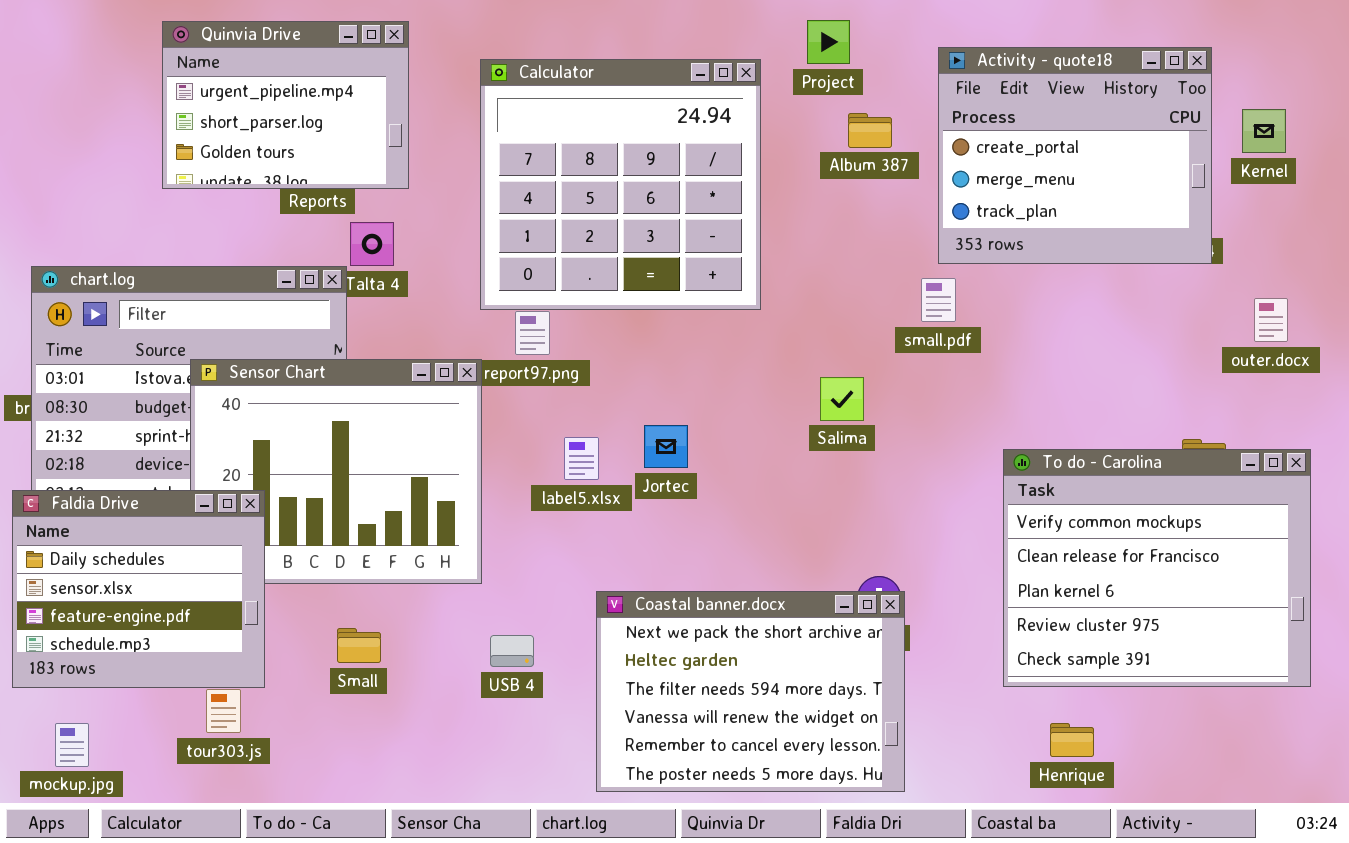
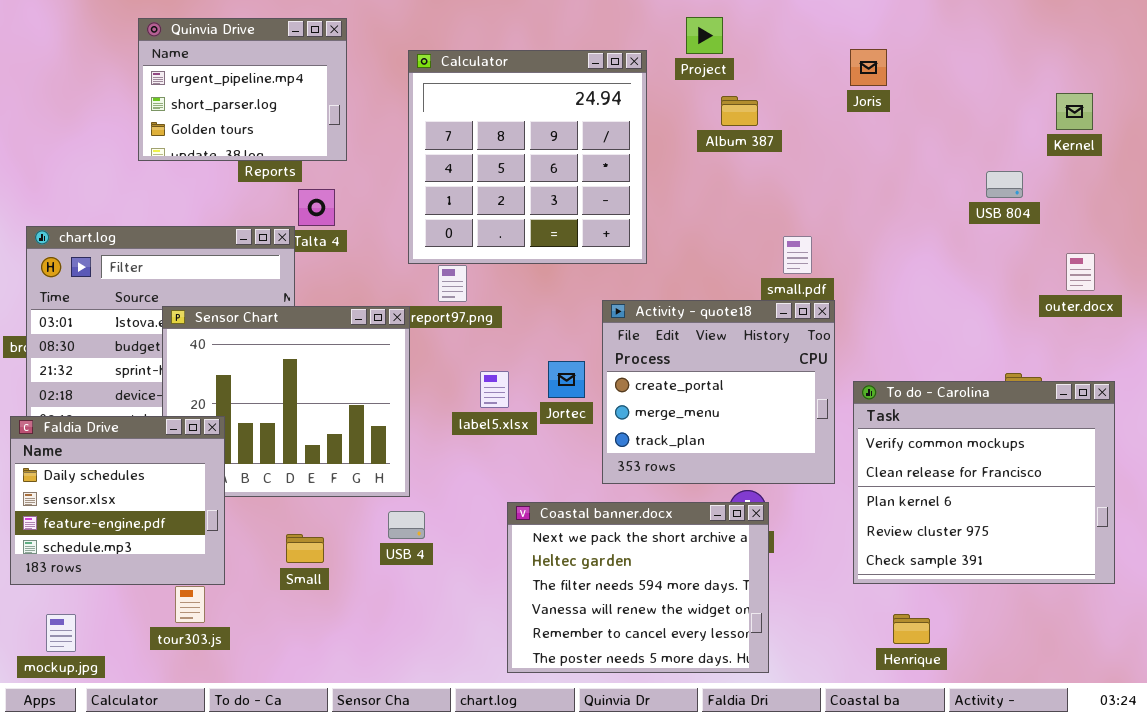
Activity - quote18: [938,47,1212,264] -> [602,300,835,484], moved
USB 4: [490,635,534,667] -> [388,511,425,539], moved

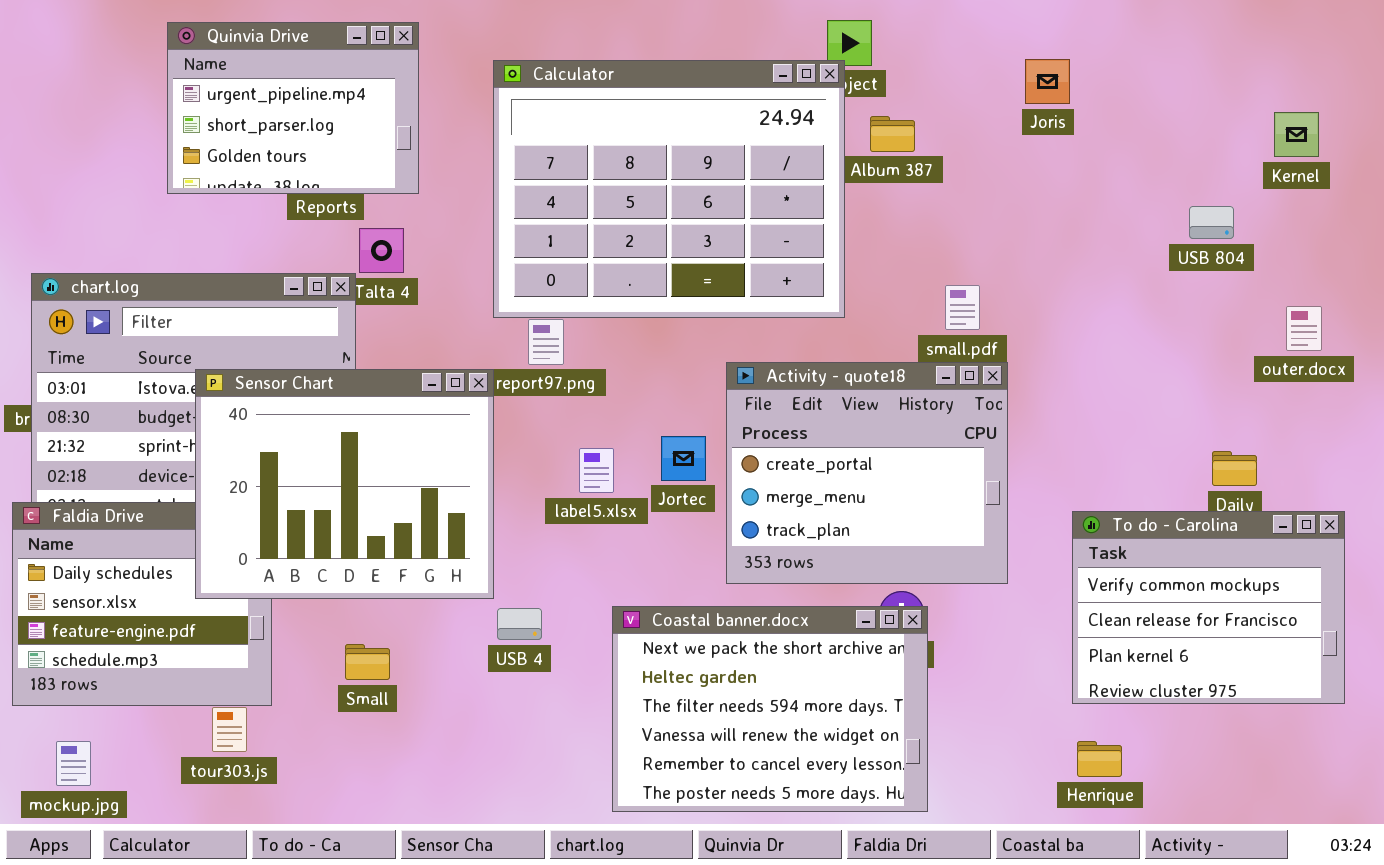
Calculator: [408,50,647,264] -> [493,60,845,318], resized
Sensor Chart: [162,306,410,497] -> [195,369,494,599], raised
To do - Carolina: [853,381,1115,584] -> [1072,511,1345,704], resized
USB 4: [388,511,425,539] -> [497,608,542,640], moved

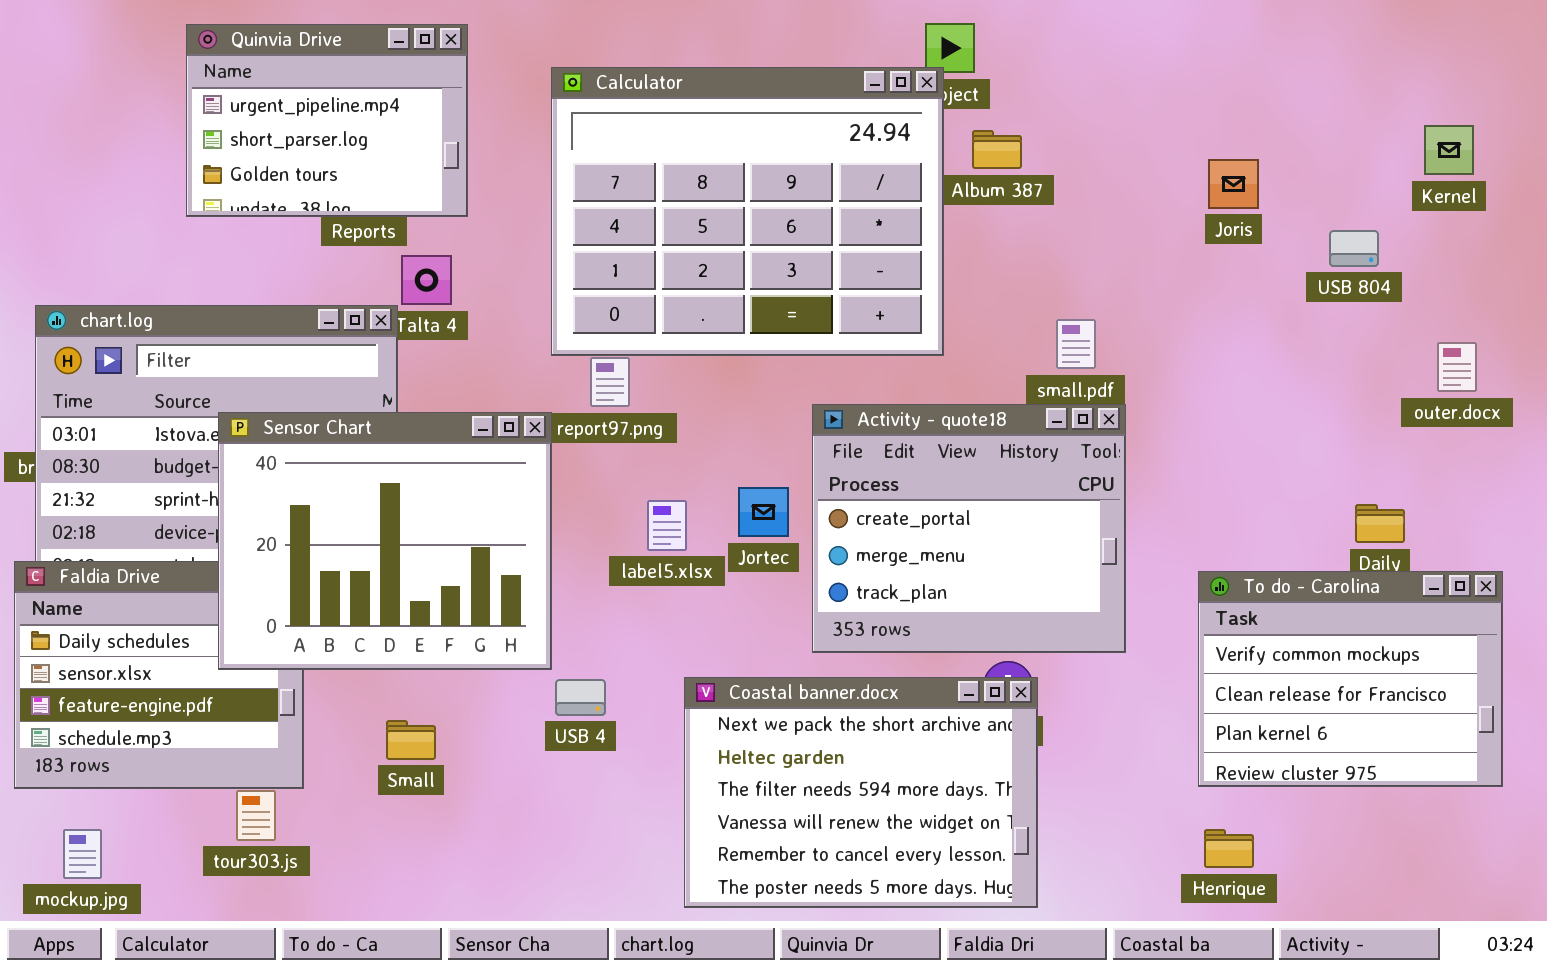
Joris: [1025,59,1070,104] -> [1208,159,1259,209], moved

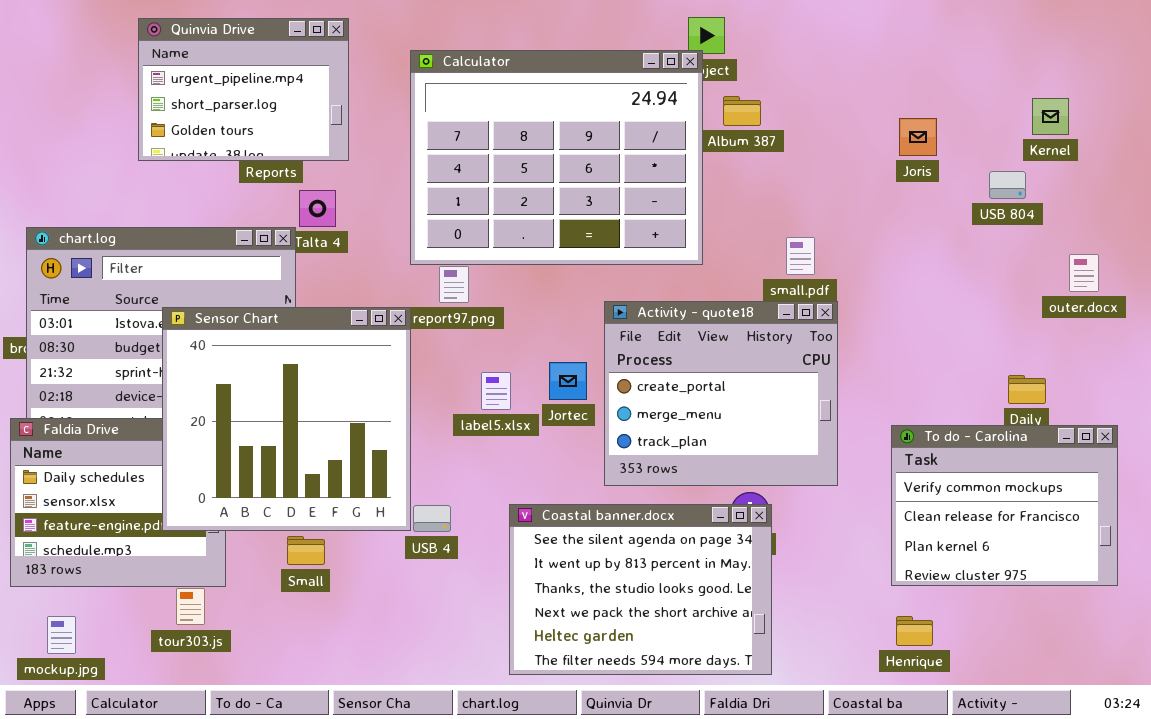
Kernel: [1424,125,1474,175] -> [1032,98,1069,135], moved
Sensor Chart: [218,412,552,670] -> [162,307,411,531], resized
Coastal banner.docx: [684,677,1038,908] -> [509,504,772,675], scrolled up 3 rows

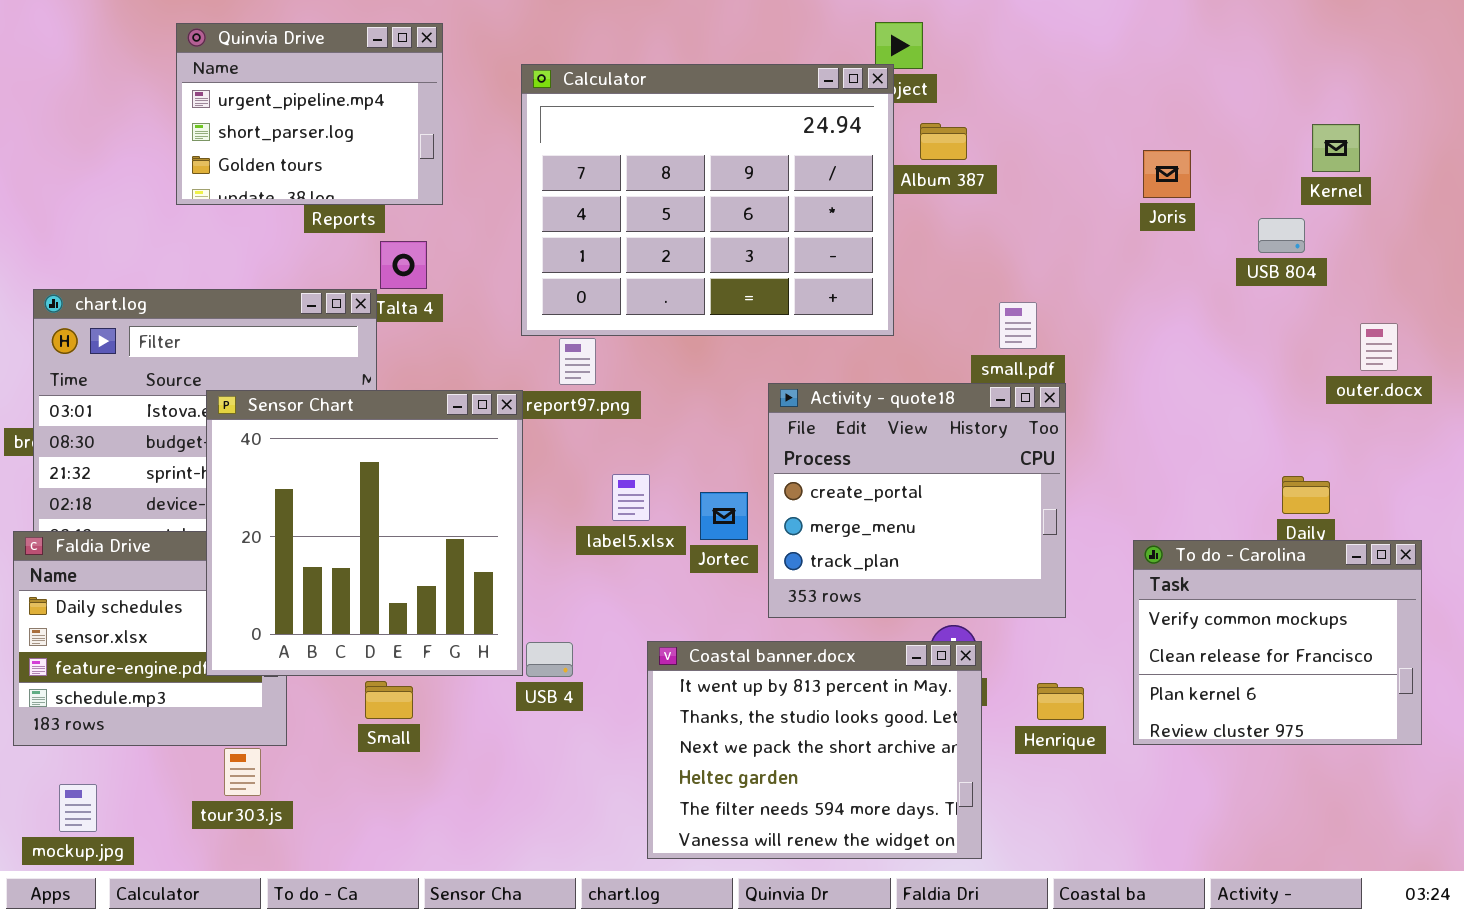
Jortec: [549,362,587,400] -> [700,492,748,540], moved
Coastal banner.docx: [509,504,772,675] -> [647,641,982,859], scrolled down 1 row
Henrique: [896,616,933,646] -> [1037,683,1084,720], moved

